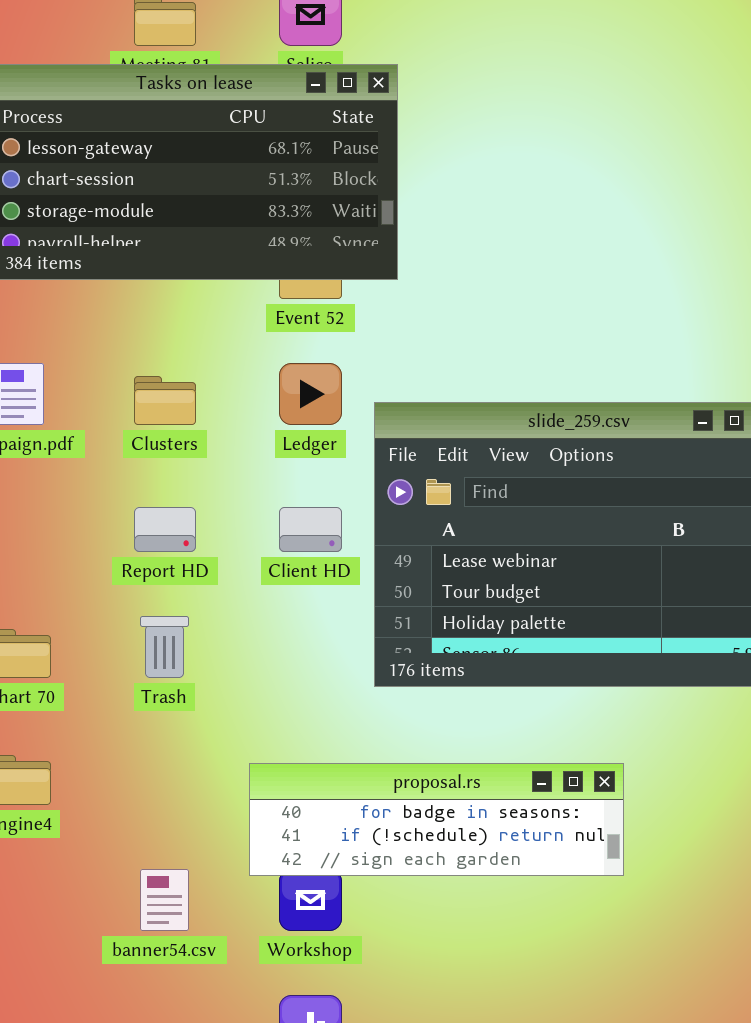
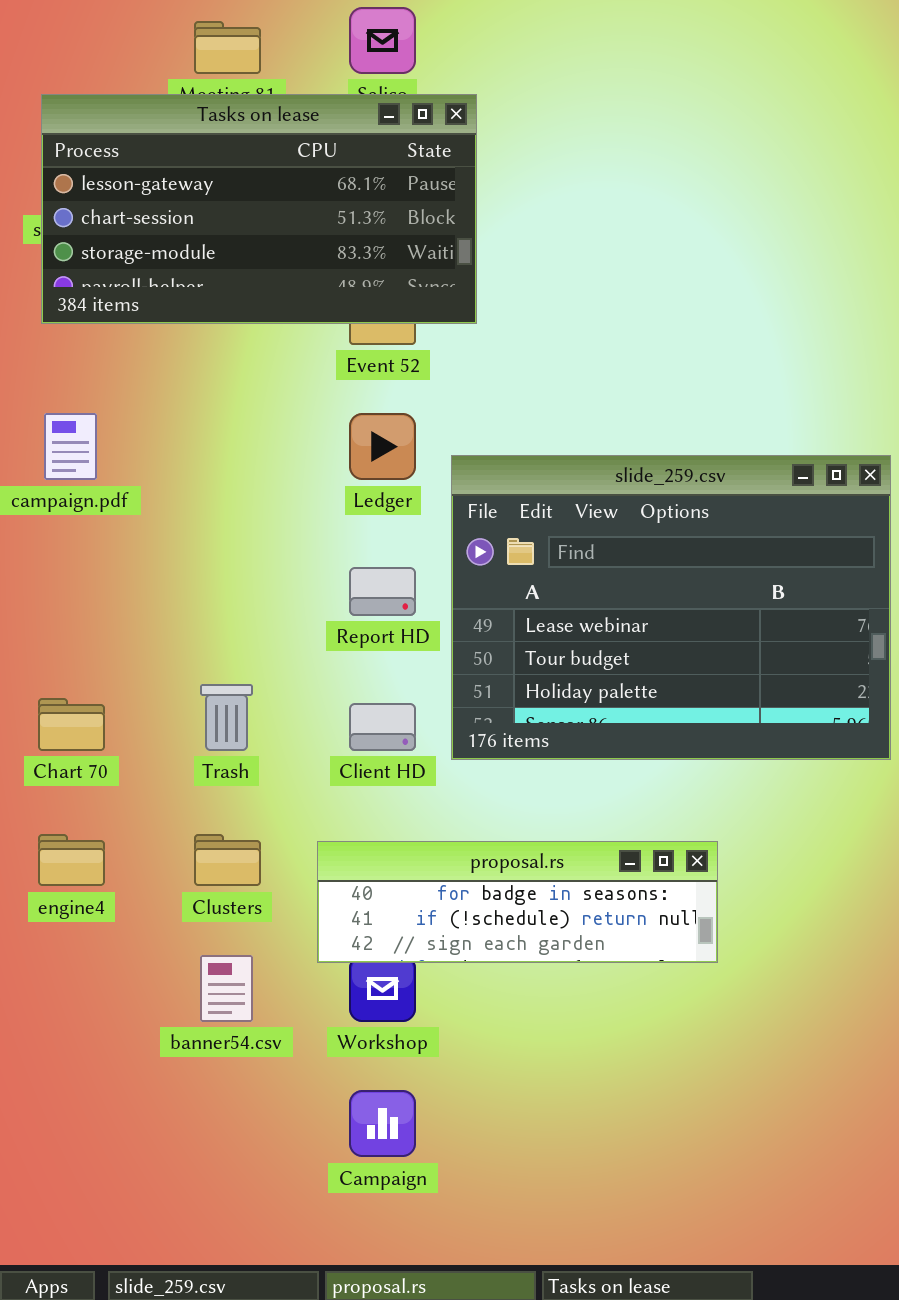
Clusters: [134,376,196,425] -> [194,834,261,886], moved
Report HD: [134,507,196,552] -> [349,567,416,616], moved
Client HD: [279,507,342,552] -> [349,703,416,751], moved

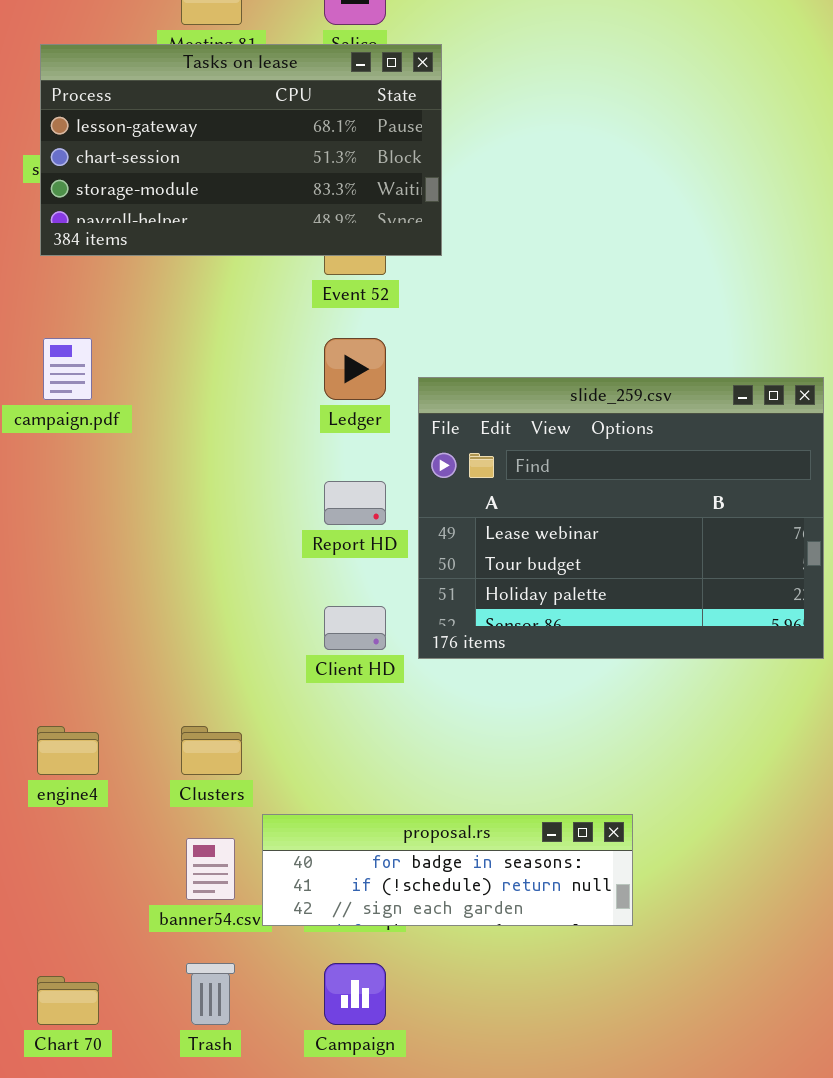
Trash: [200,684,253,751] -> [186,963,235,1025], moved
Chart 70: [38,698,105,751] -> [37,976,99,1025], moved
proposal.rs: [317,841,718,963] -> [262,814,633,926], moved

